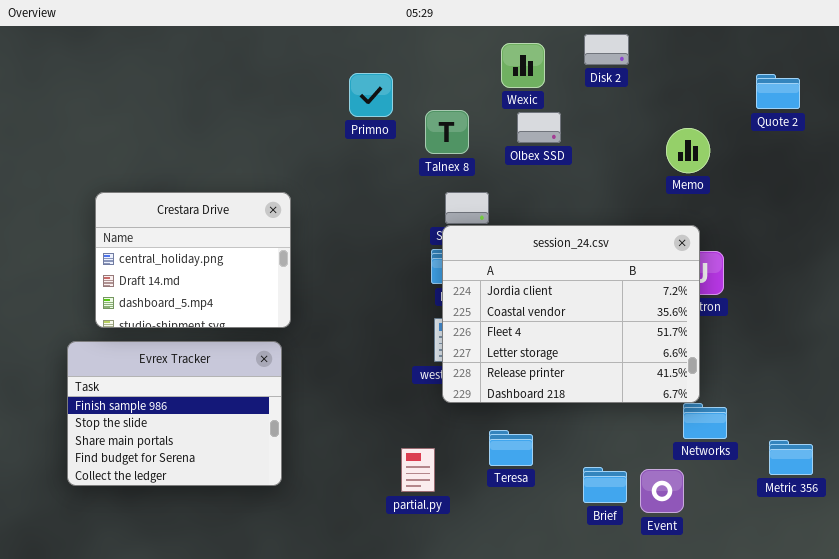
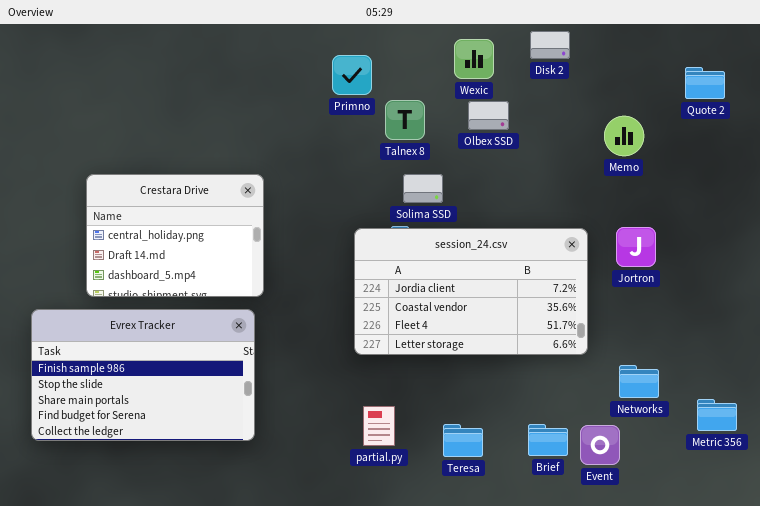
Primno: [349,73,393,117] -> [332,55,372,95], moved
session_24.csv: [442,225,700,403] -> [354,228,588,355], moved, resized
Evrex Tracker: [67,341,282,486] -> [31,309,255,441], resized
Teresa: [489,430,533,466] -> [443,424,483,457], moved

